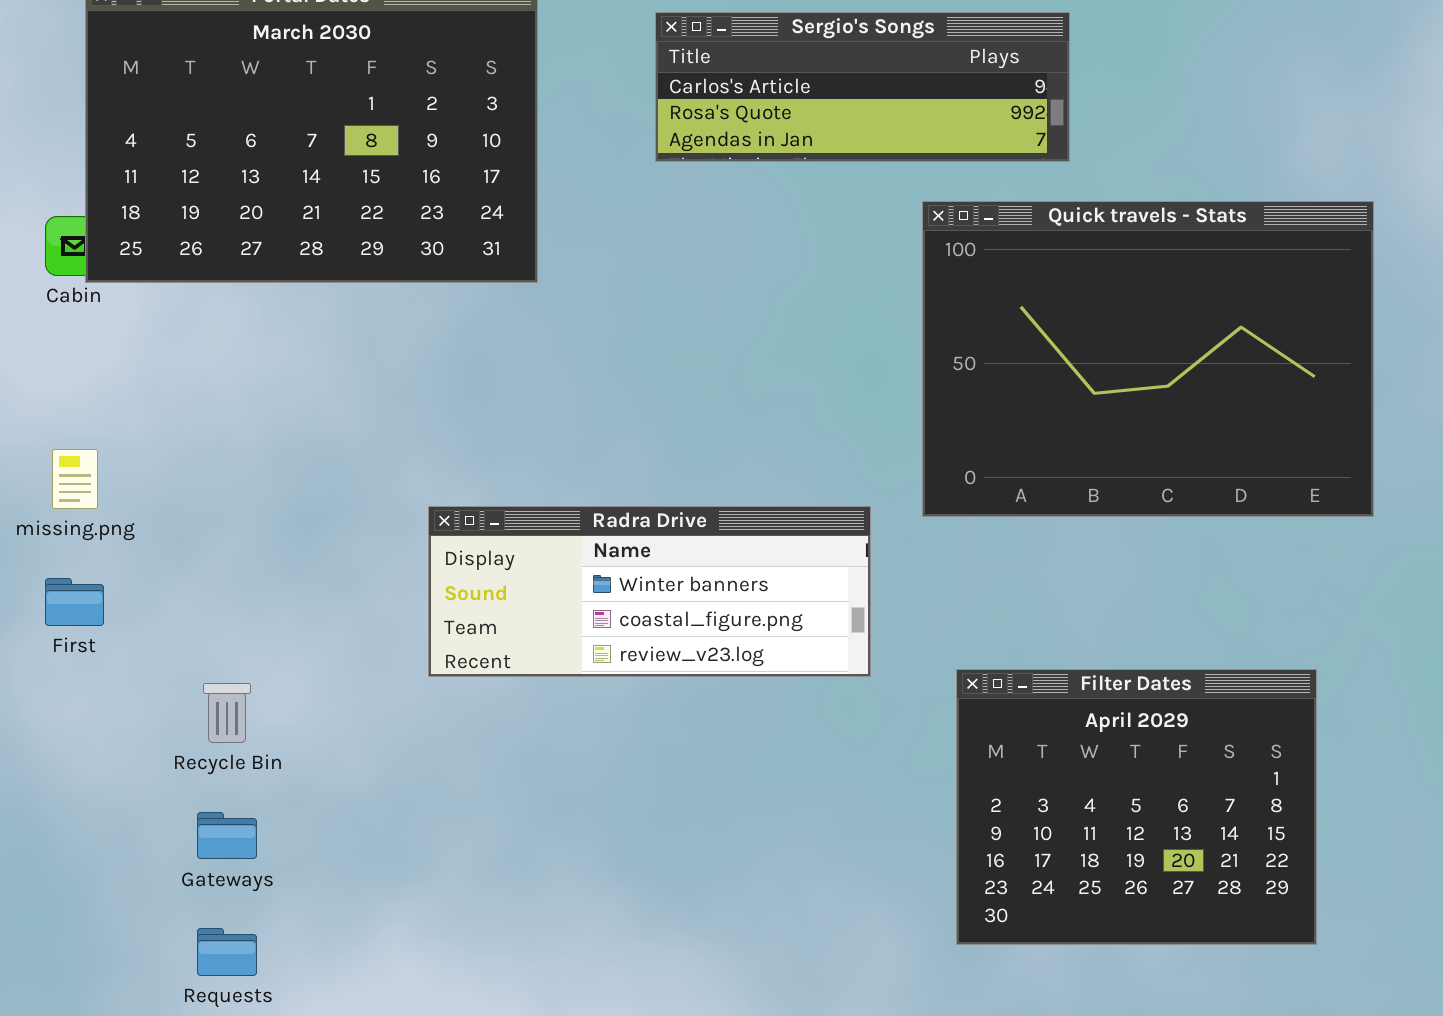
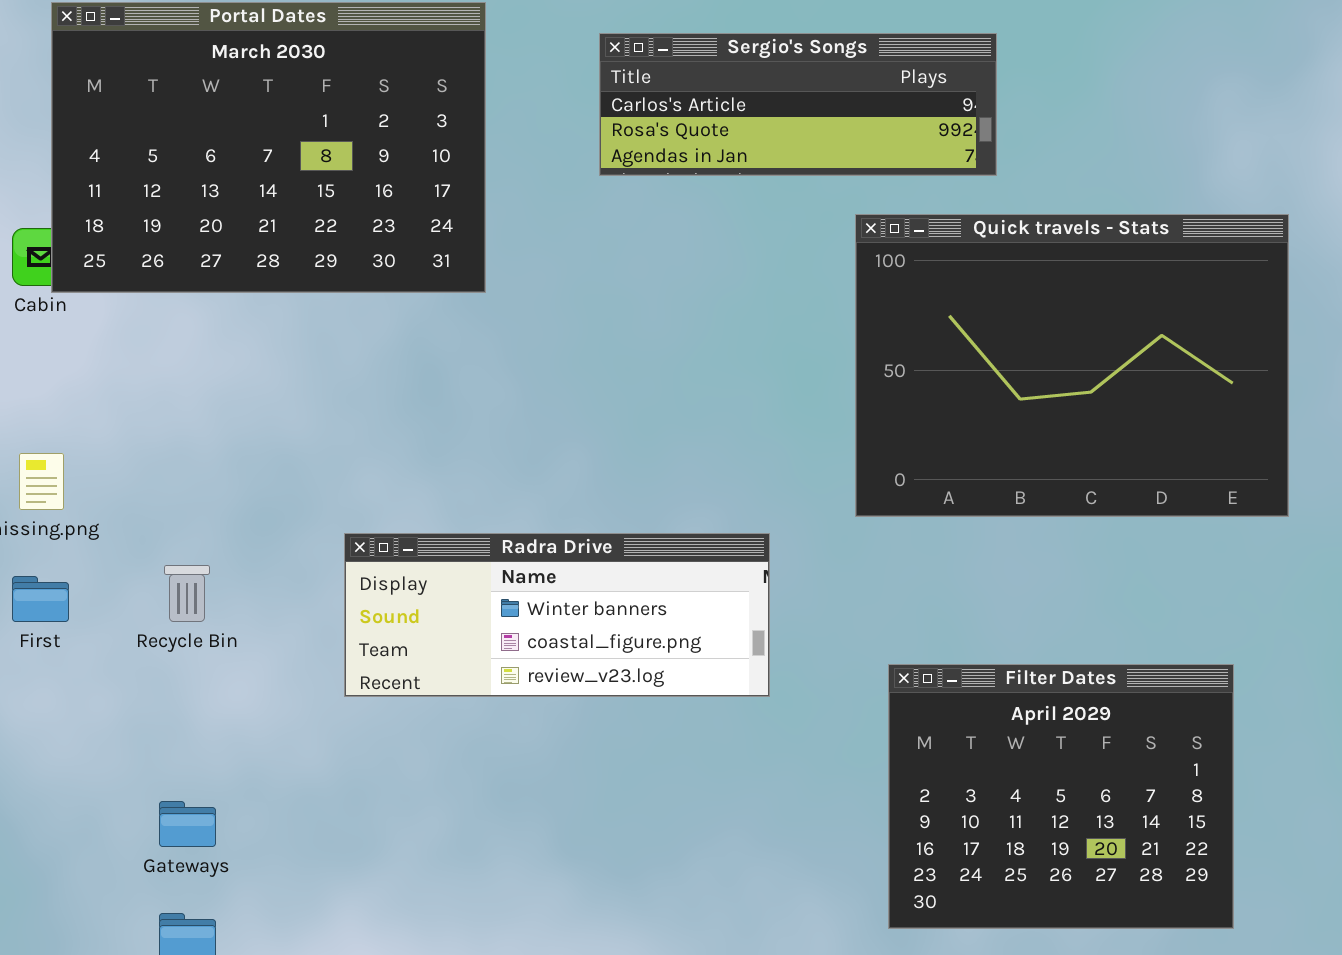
Radra Drive: [428,506,871,677] -> [344,533,770,697], moved
Recycle Bin: [203,683,251,743] -> [164,565,210,622], moved

